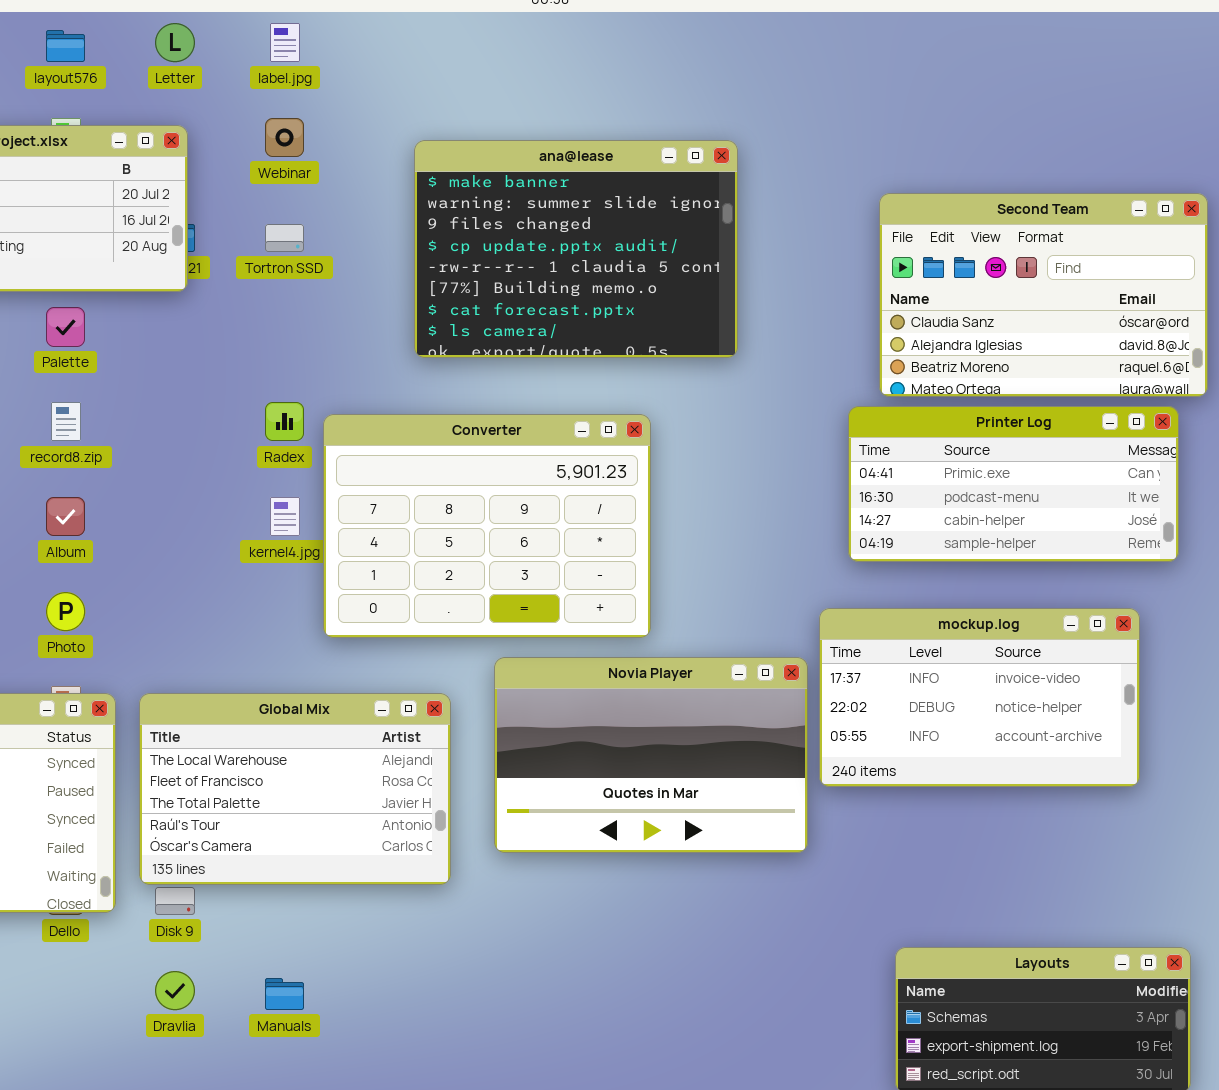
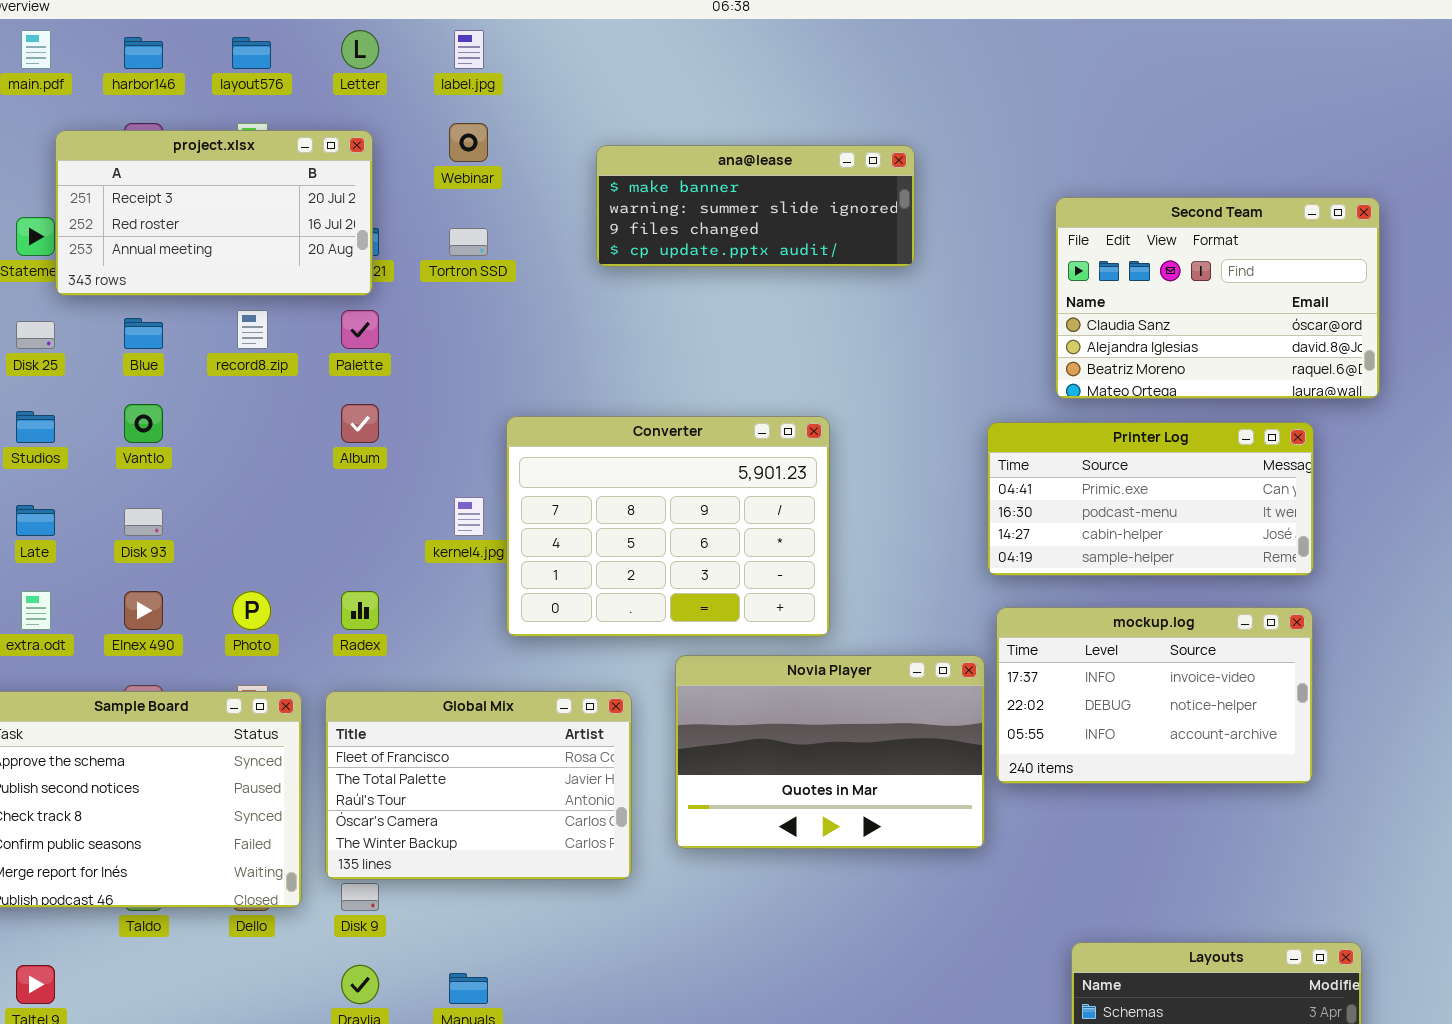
ana@lease: [414,140,738,358] -> [596,145,915,267], resized
Palette: [46,307,85,347] -> [341,310,379,349], moved
record8.zip: [51,402,81,441] -> [237,310,268,349], moved
Radex: [265,402,304,441] -> [341,591,379,630], moved
Printer Log: [848,406,1179,562] -> [987,422,1314,576], moved
Album: [46,497,85,536] -> [341,404,379,443], moved
Global Mix: [139,693,451,885] -> [325,691,632,880], scrolled down 1 row

